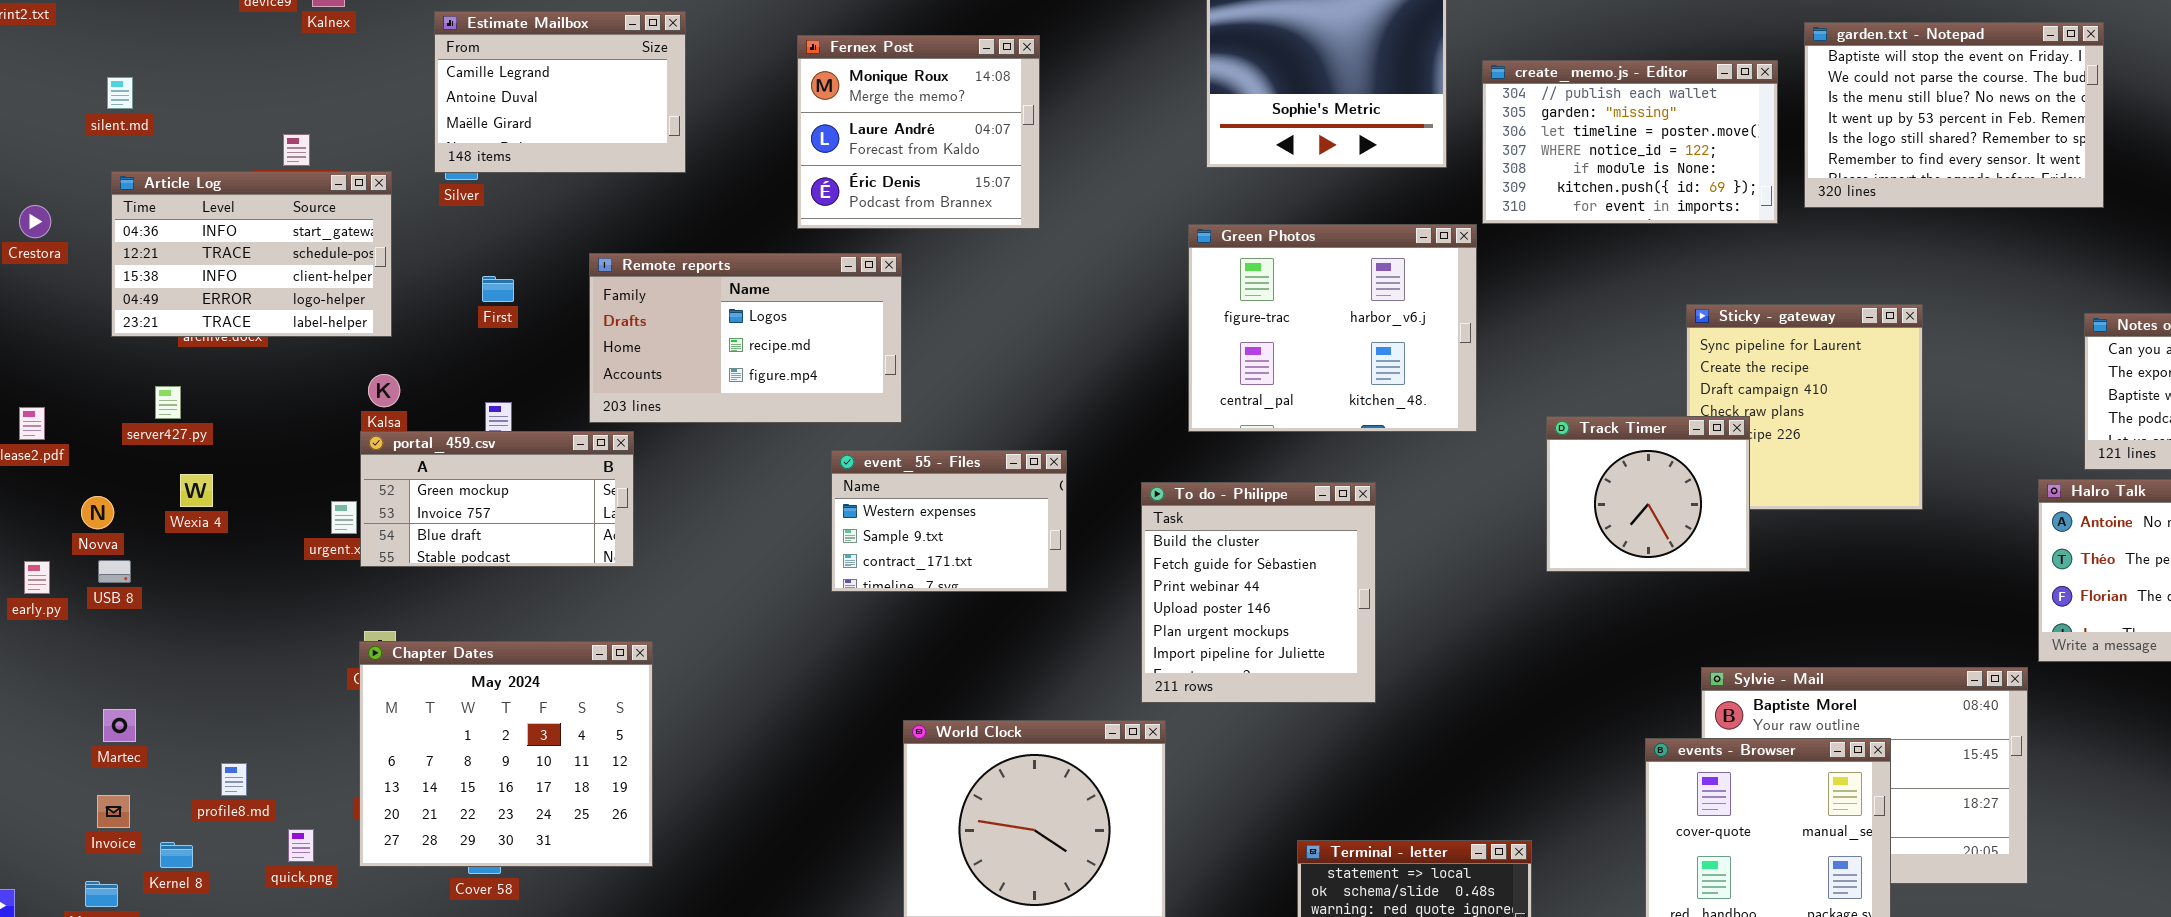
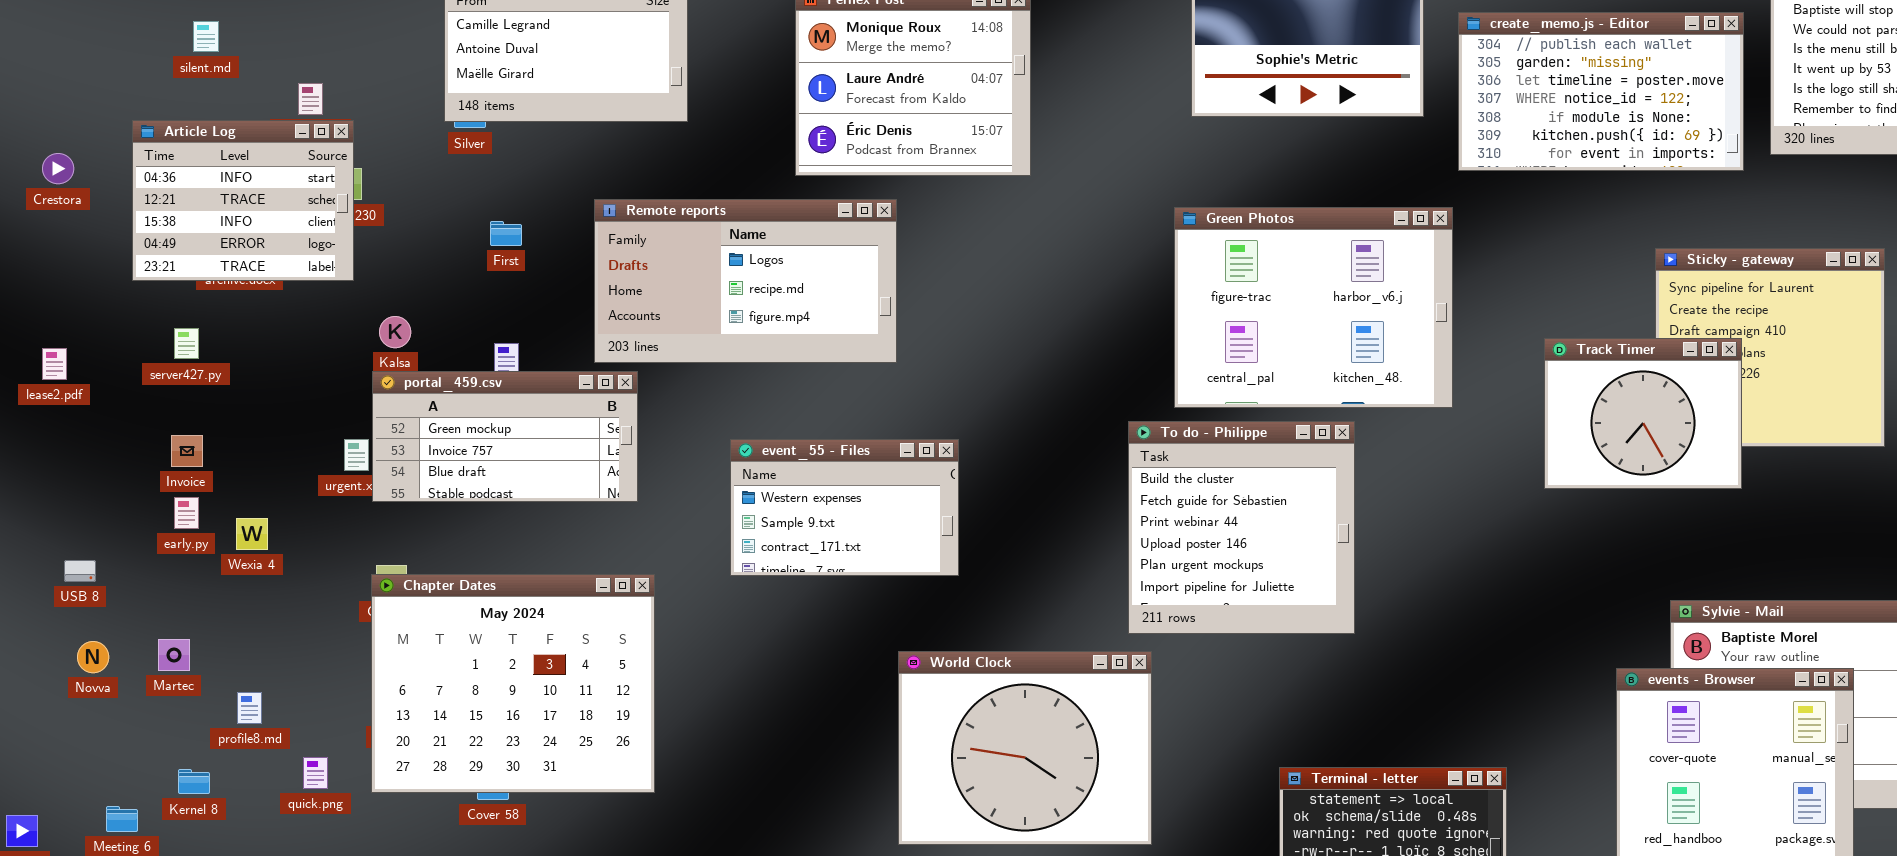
silent.md: [107,77,133,109] -> [193,21,219,52], moved
Article Log: [111,171,392,337] -> [132,120,354,281], resized
Green Photos: [1188,224,1477,432] -> [1174,207,1453,408], moved
Track Timer: [1546,416,1750,572] -> [1544,338,1742,489], moved
event_55 - Files: [831,450,1067,592] -> [730,439,959,576], moved
Wexia 4: [180,474,213,507] -> [236,518,268,550], moved
Novva: [81,496,114,529] -> [77,641,109,673], moved
USB 8: [98,560,131,583] -> [64,560,96,582], moved
early.py: [24,561,50,594] -> [174,497,199,529], moved
Martec: [103,709,136,742] -> [158,639,190,671], moved
Invoice: [97,795,130,828] -> [171,435,203,467], moved

